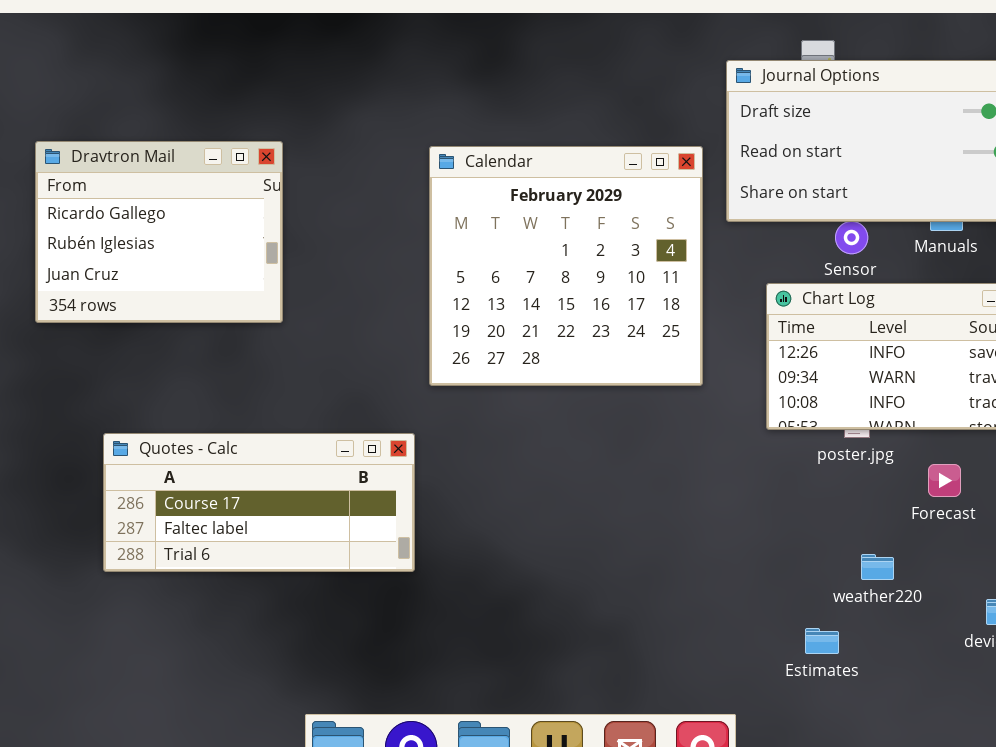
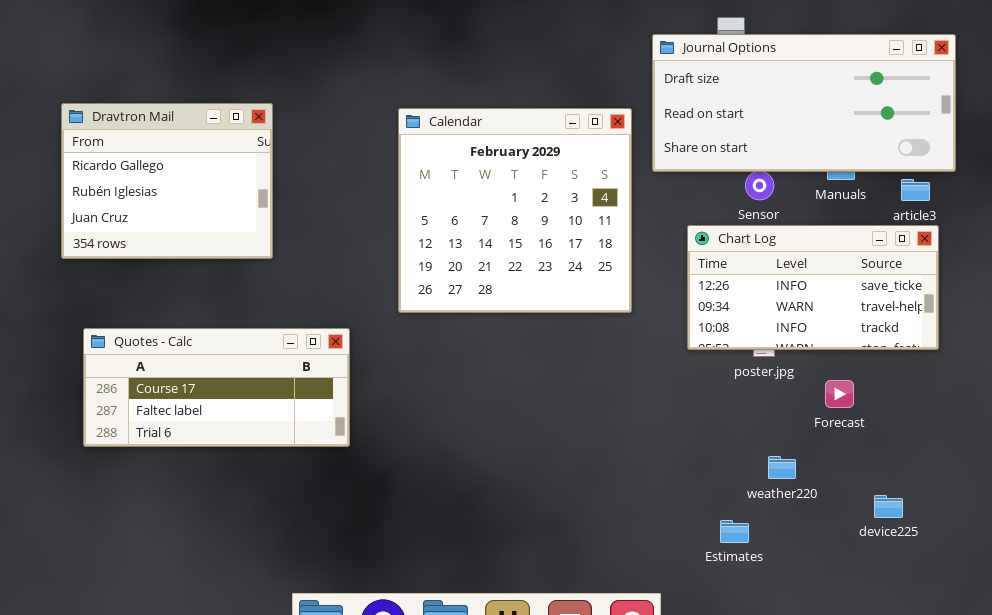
Quotes - Calc: [103,433,415,572] -> [83,328,350,447], moved

